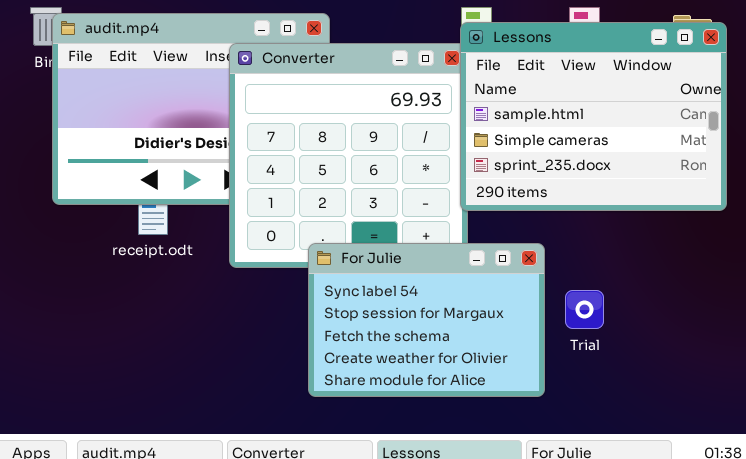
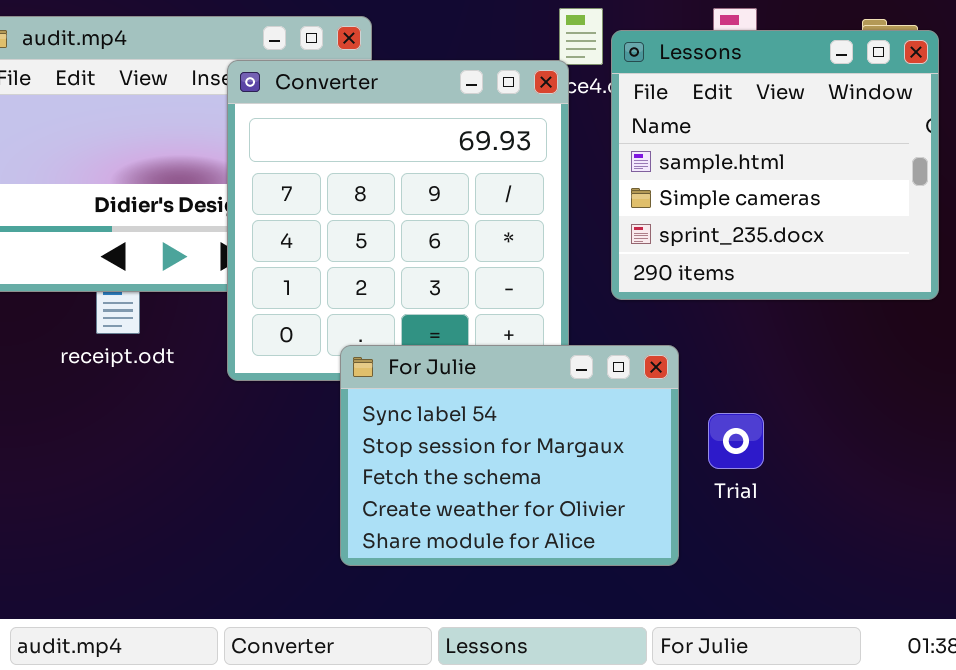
Lessons: [460,22,727,211] -> [611,30,939,300], resized

